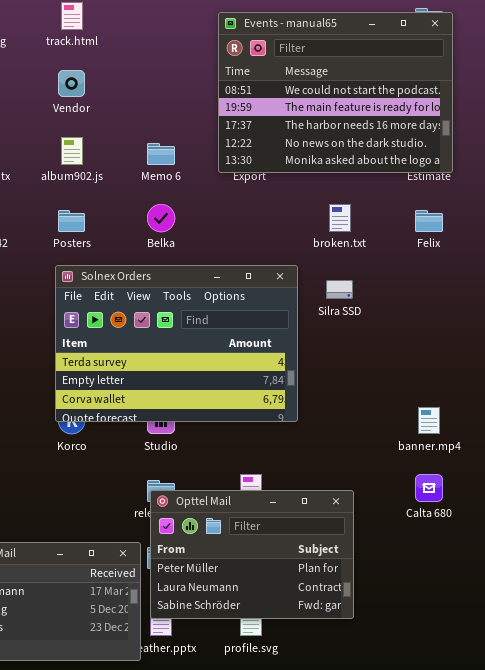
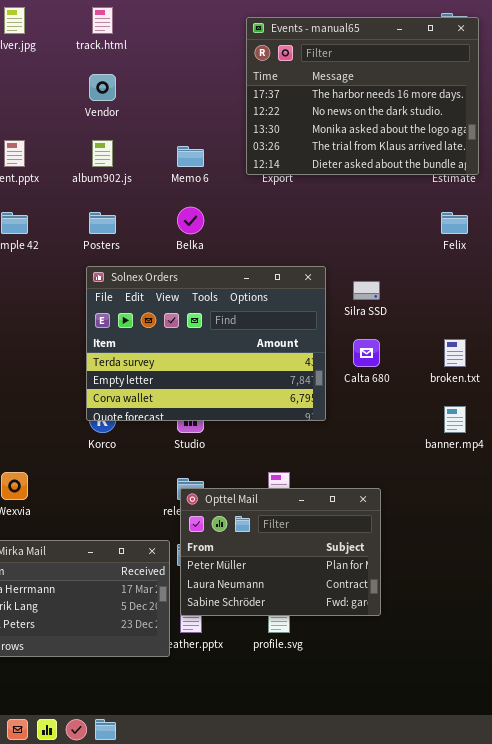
Events - manual65: [218,12,453,173] -> [246,17,479,175], scrolled down 2 rows
broken.txt: [329,204,351,232] -> [444,339,466,367], moved
Calta 680: [415,474,443,502] -> [353,339,380,367], moved

